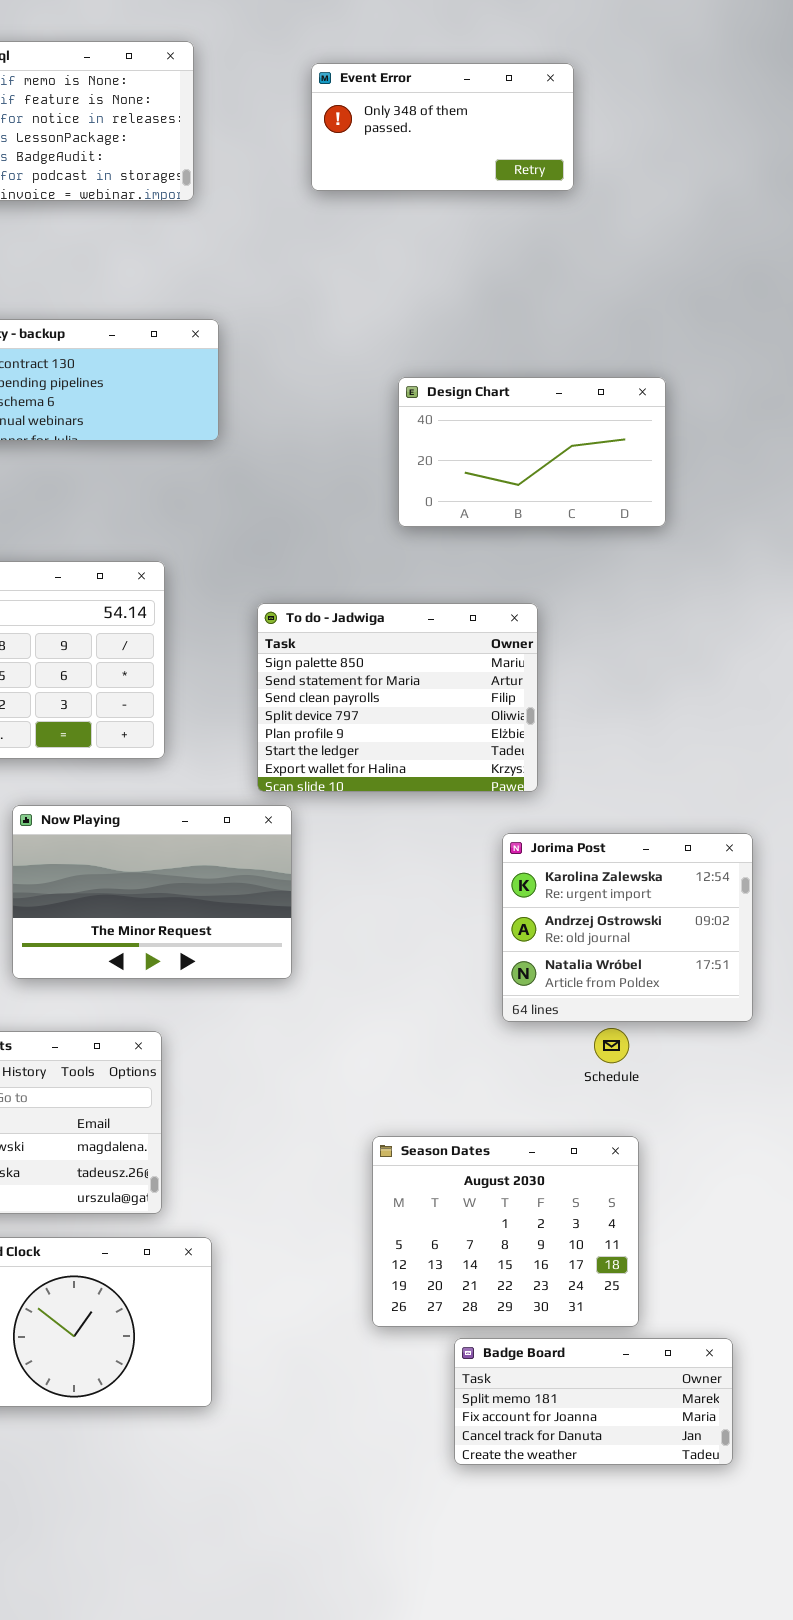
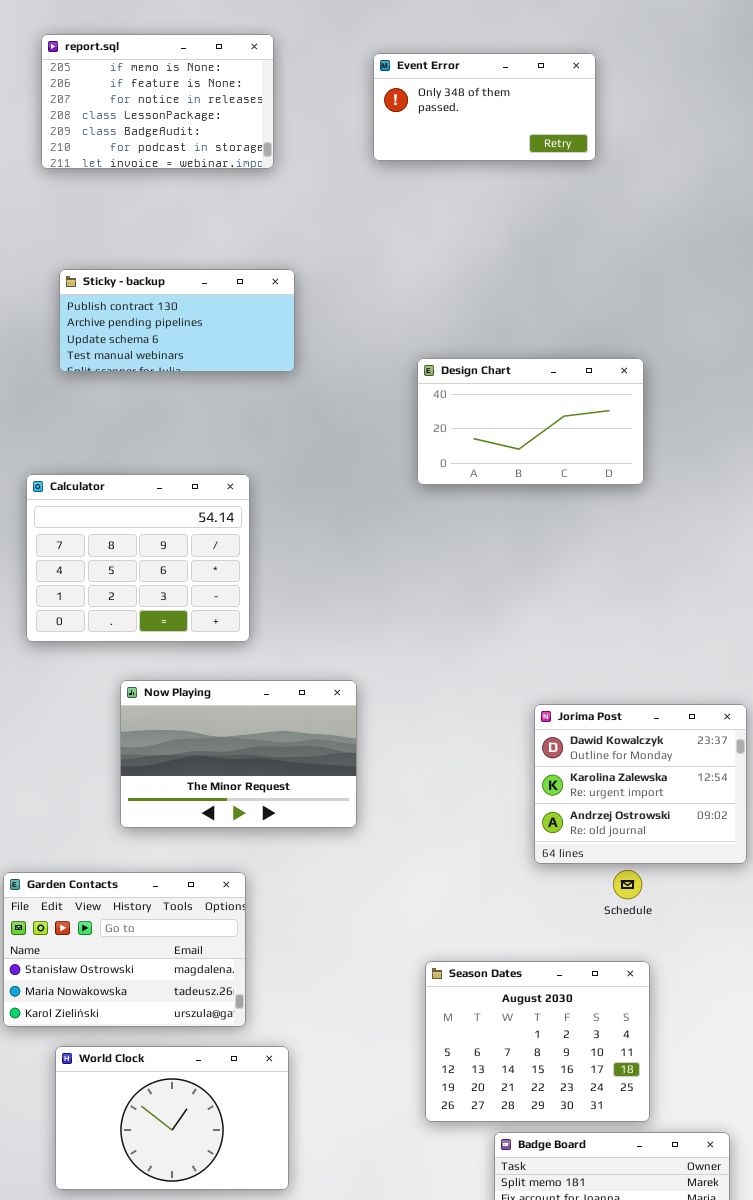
Design Chart: [398,377,666,527] -> [417,358,644,485], moved
To do - Jadwiga: [257,603,538,792] -> none, closed
Jorima Post: [502,833,753,1022] -> [534,704,747,864], scrolled up 1 row

